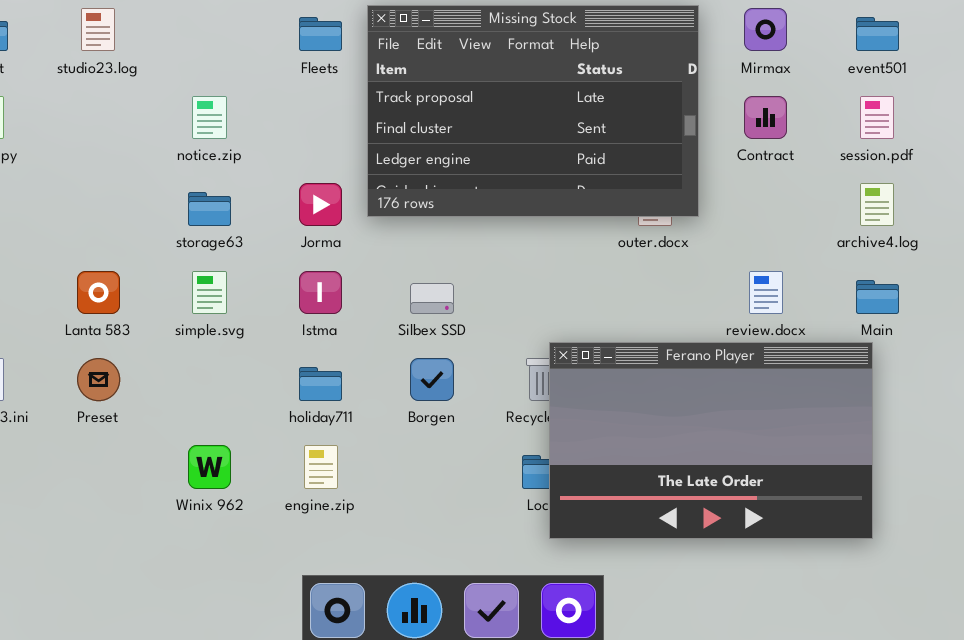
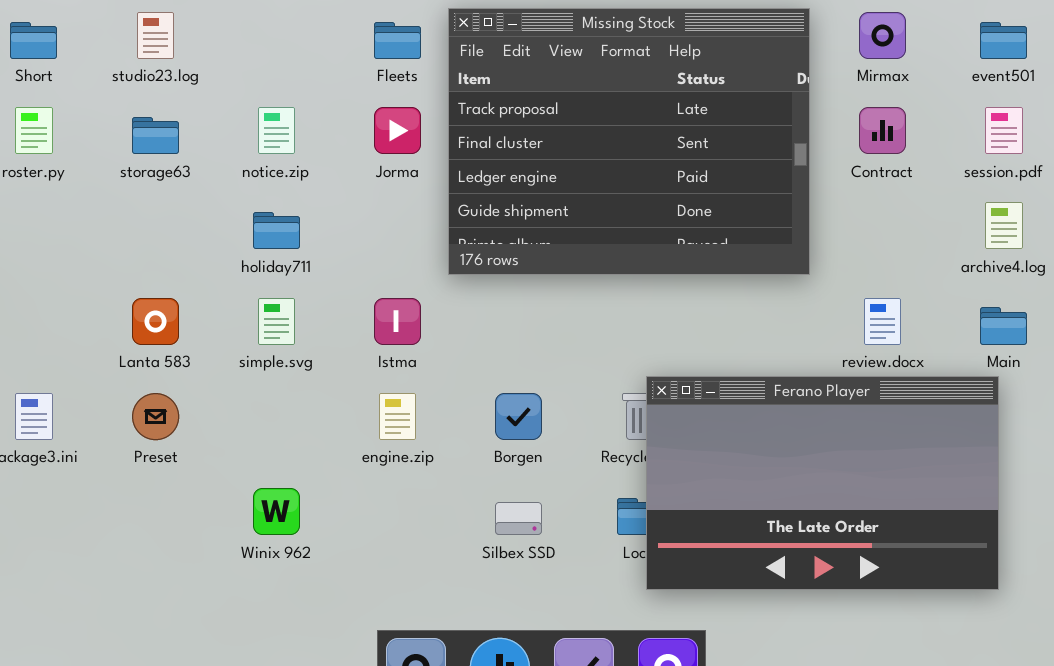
Missing Stock: [367,5,699,217] -> [448,8,810,275], resized
Jorma: [299,183,342,226] -> [374,107,421,154], moved
storage63: [188,192,231,226] -> [132,117,179,154], moved
Silbex SSD: [410,283,454,314] -> [495,502,542,535], moved
holiday711: [299,367,342,401] -> [253,212,300,249], moved
engine.zip: [304,445,338,489] -> [379,393,416,440], moved

